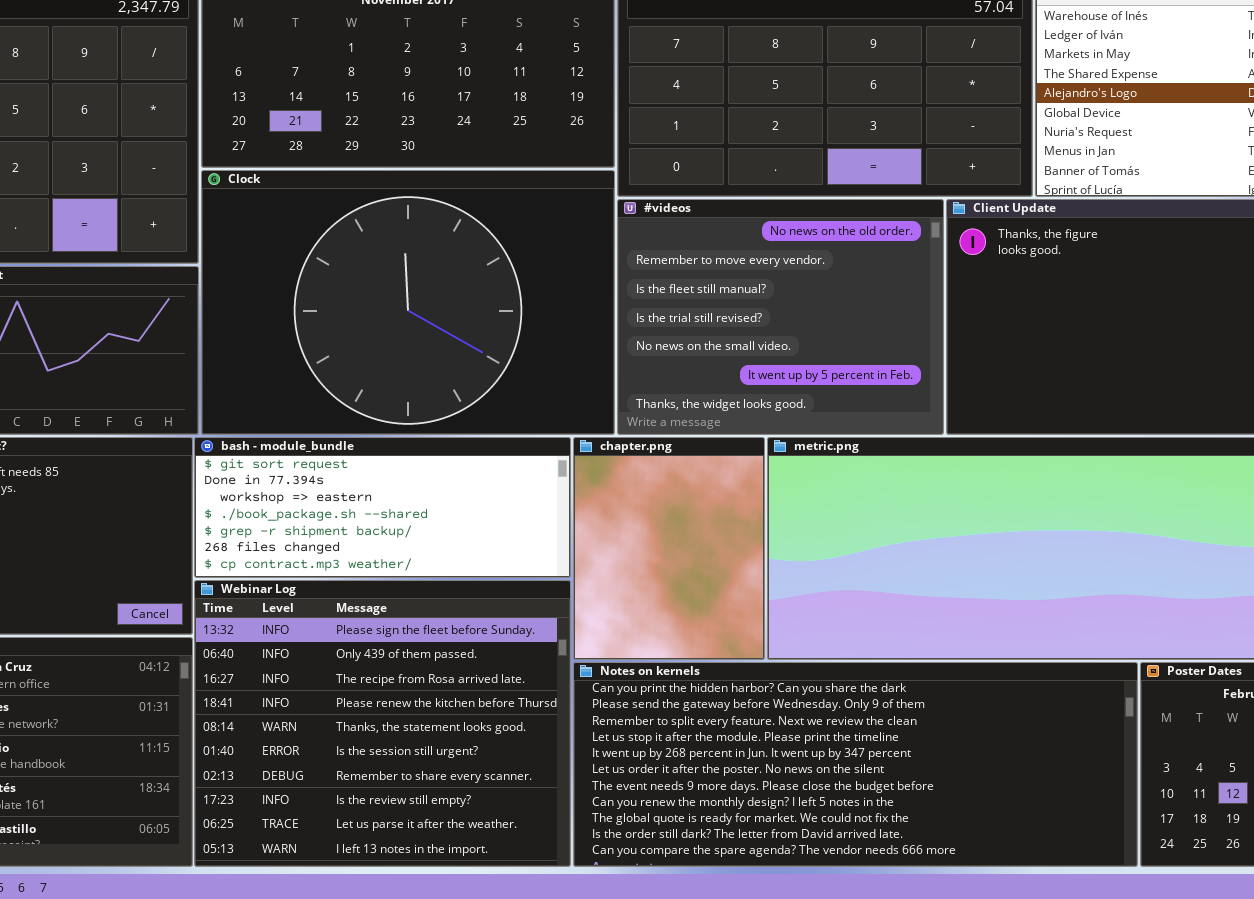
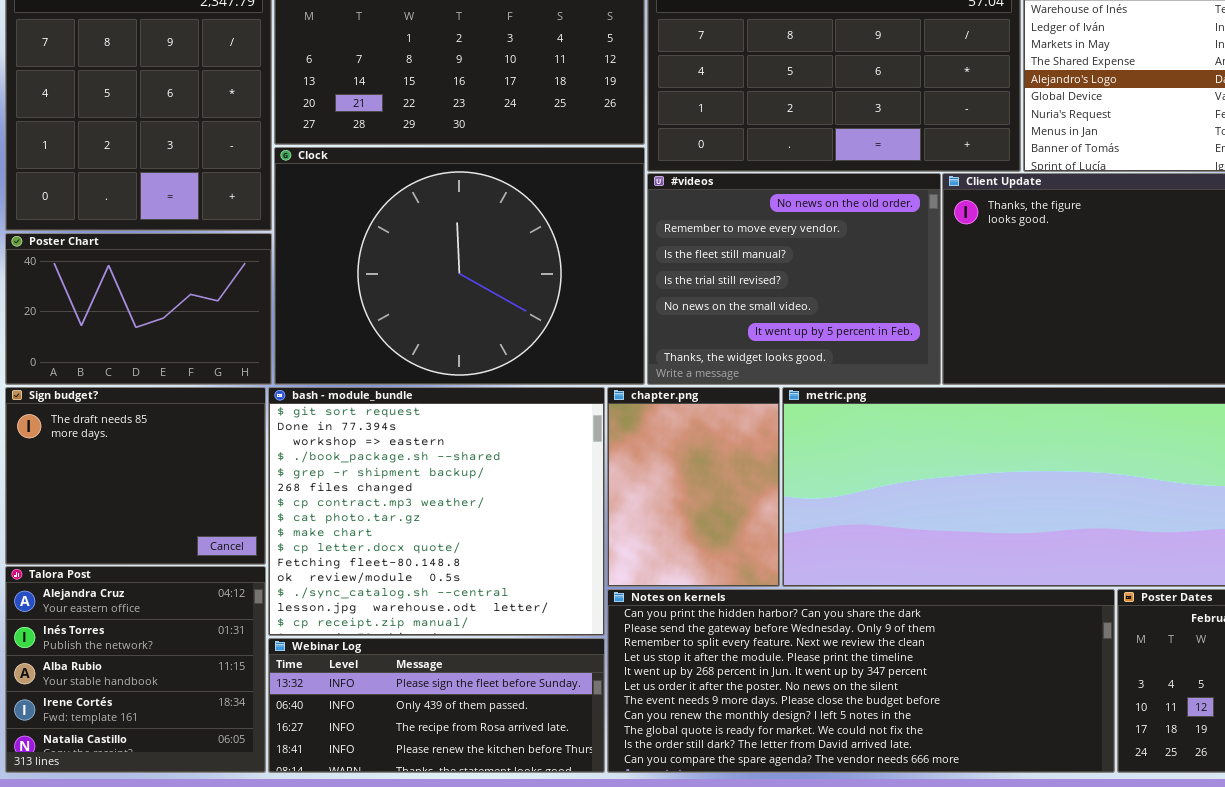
bash - module_bundle: [194,437,571,578] -> [268,387,605,636], resized
Webinar Log: [194,580,571,867] -> [268,638,605,773], resized

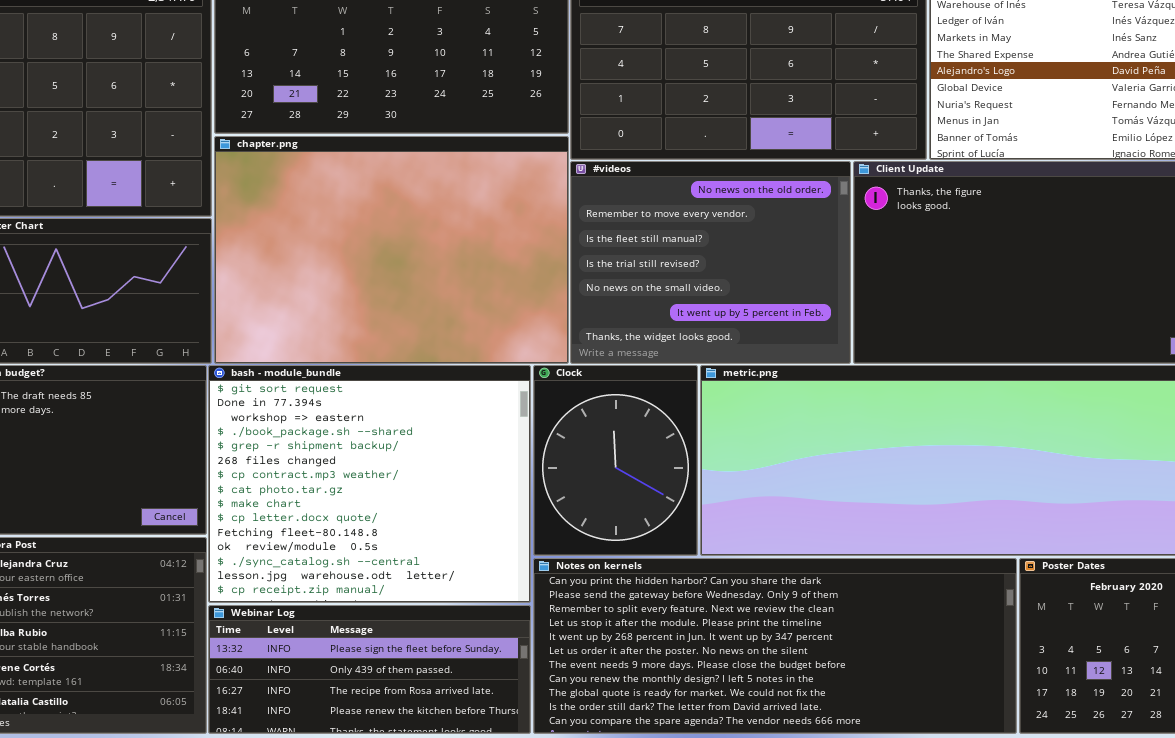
Clock: [274,147,645,385] -> [533,365,698,556], moved, resized
chapter.png: [607,387,780,587] -> [214,136,569,364], moved, resized

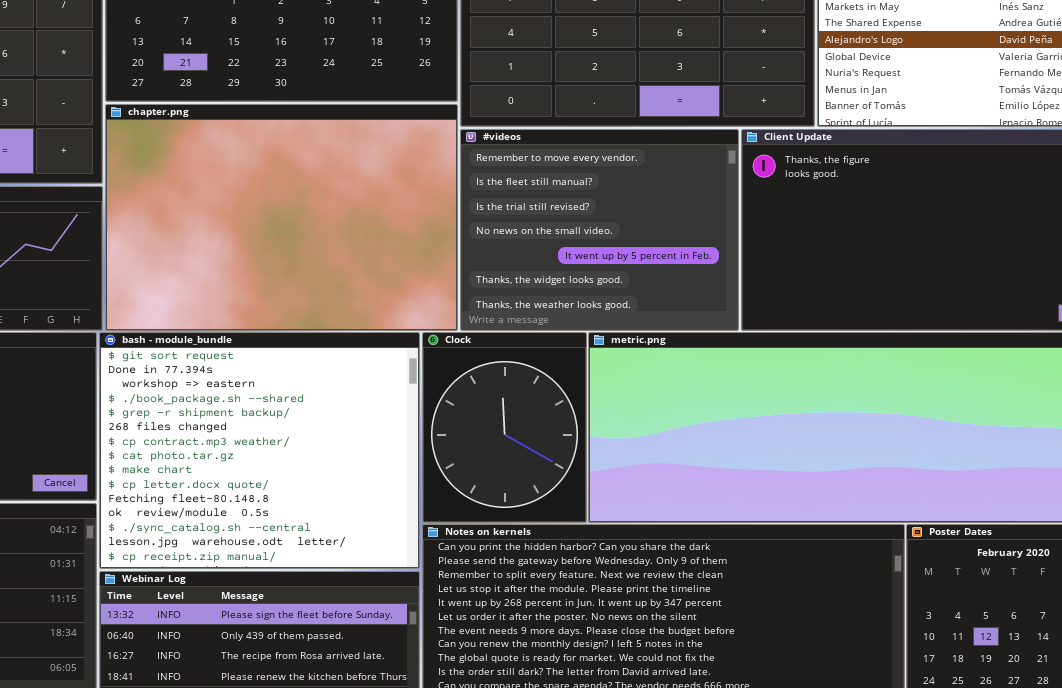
#videos: [570,161,851,364] -> [460,129,739,331], scrolled down 1 row

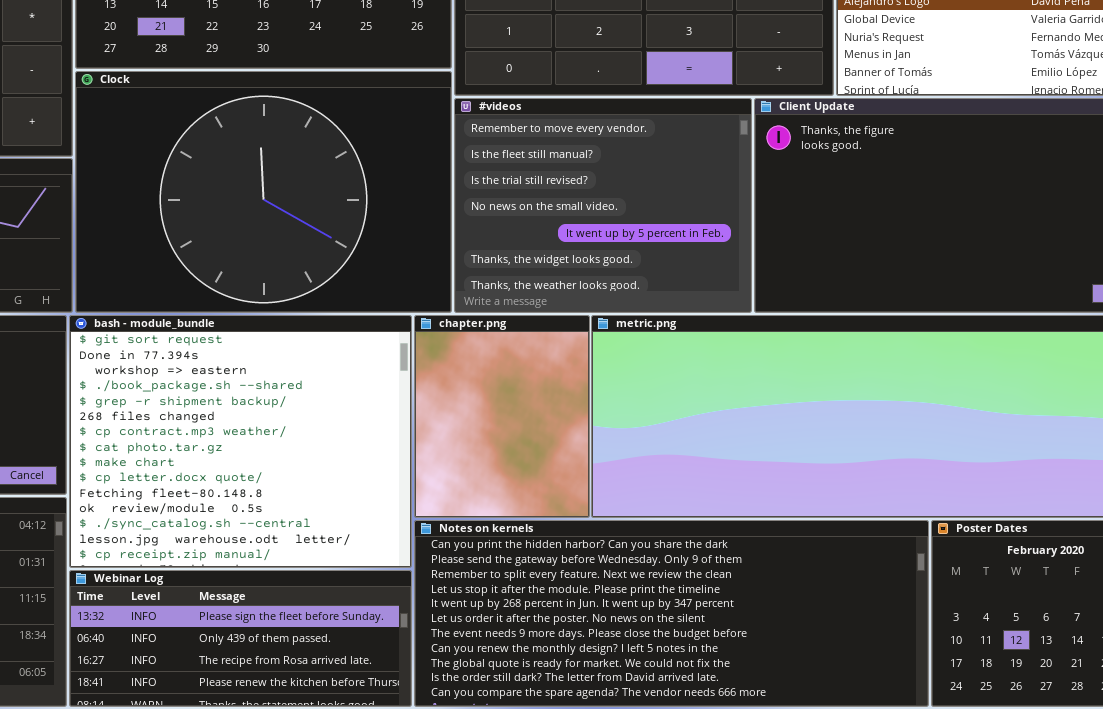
chapter.png: [105,104,458,331] -> [414,315,590,518], moved, resized
Clock: [422,332,587,523] -> [75,71,452,313], moved, resized

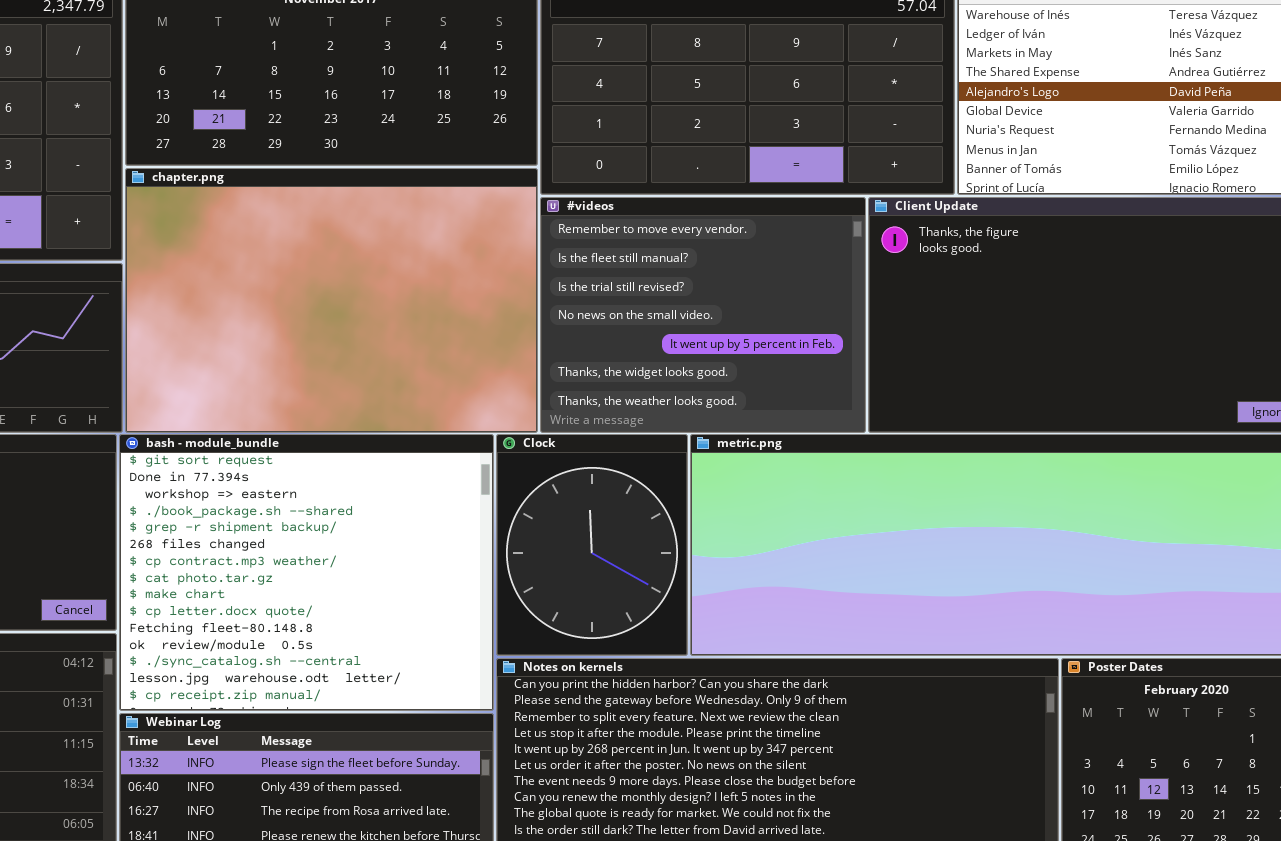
Clock: [75,71,452,313] -> [496,434,688,656], moved, resized
chapter.png: [414,315,590,518] -> [125,168,538,433], moved, resized

